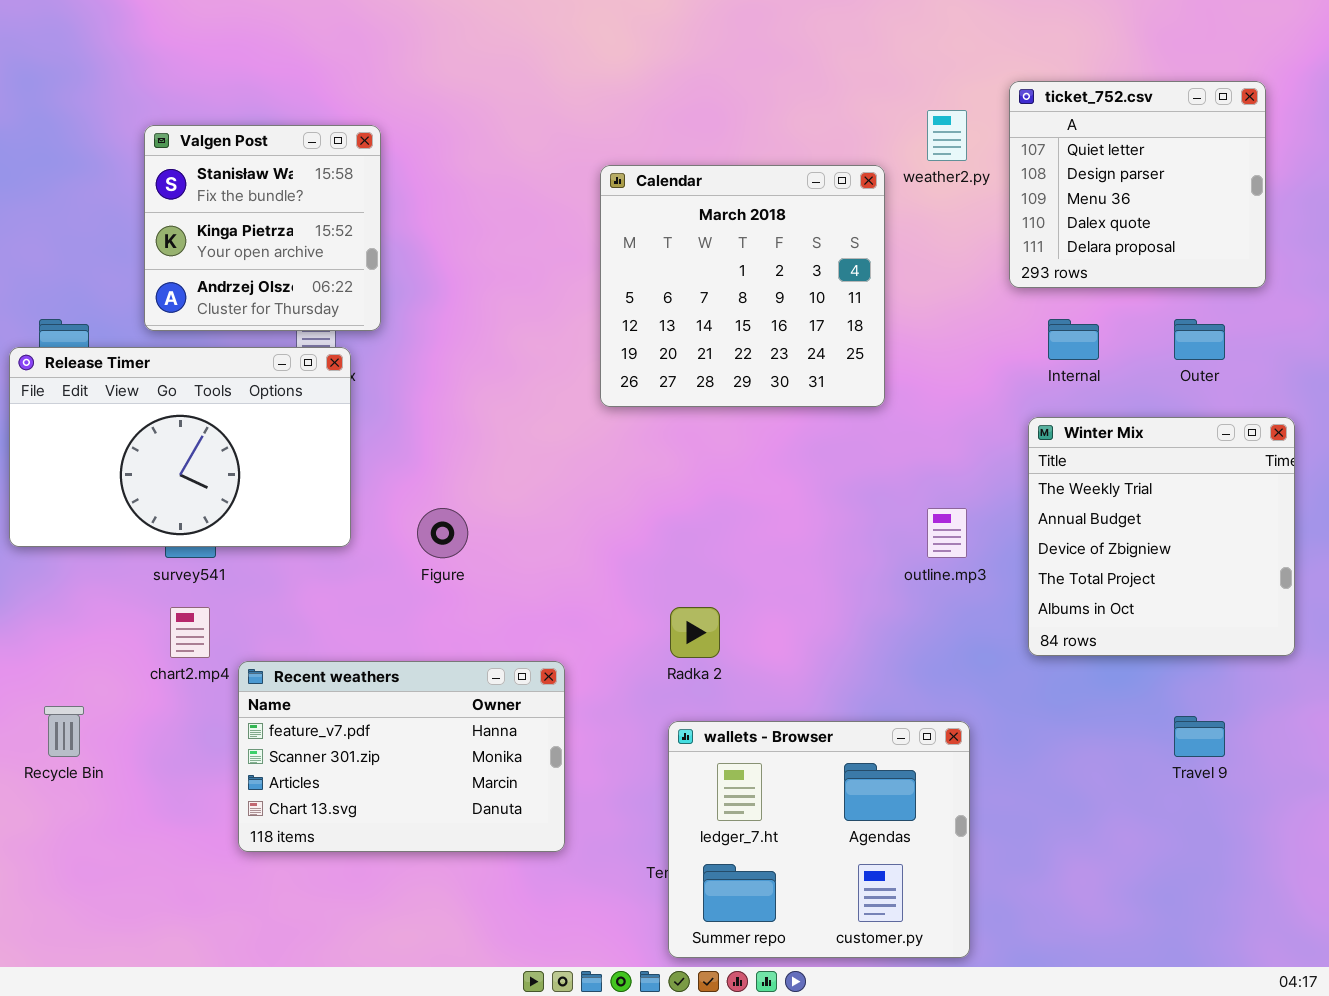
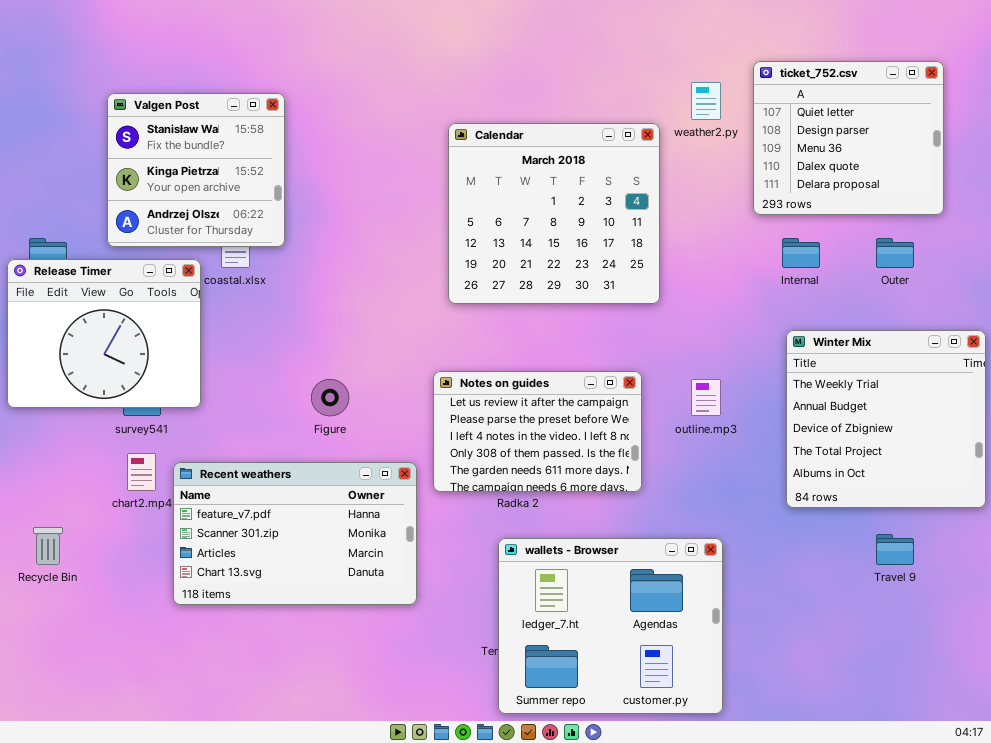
Release Timer: [9,347,351,547] -> [7,259,201,408], resized
Winter Mix: [1028,417,1295,656] -> [786,330,986,508], moved
Notes on guides: none -> [433,371,642,492], opened
Recent weathers: [238,661,565,852] -> [173,462,417,605], moved

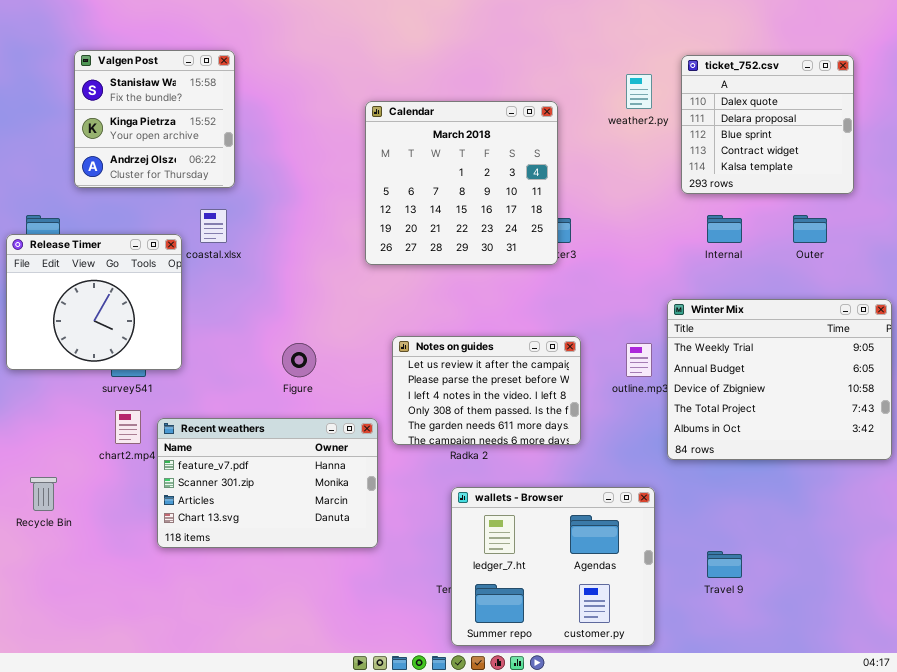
ticket_752.csv: [753,61,944,215] -> [681,55,854,194], scrolled down 3 rows
Valgen Post: [107,93,285,247] -> [74,50,235,188], moved
Calendar: [448,123,660,304] -> [365,101,558,265], moved
Winter Mix: [786,330,986,508] -> [667,299,892,460], resized
Travel 9: [876,534,914,565] -> [707,551,742,578], moved

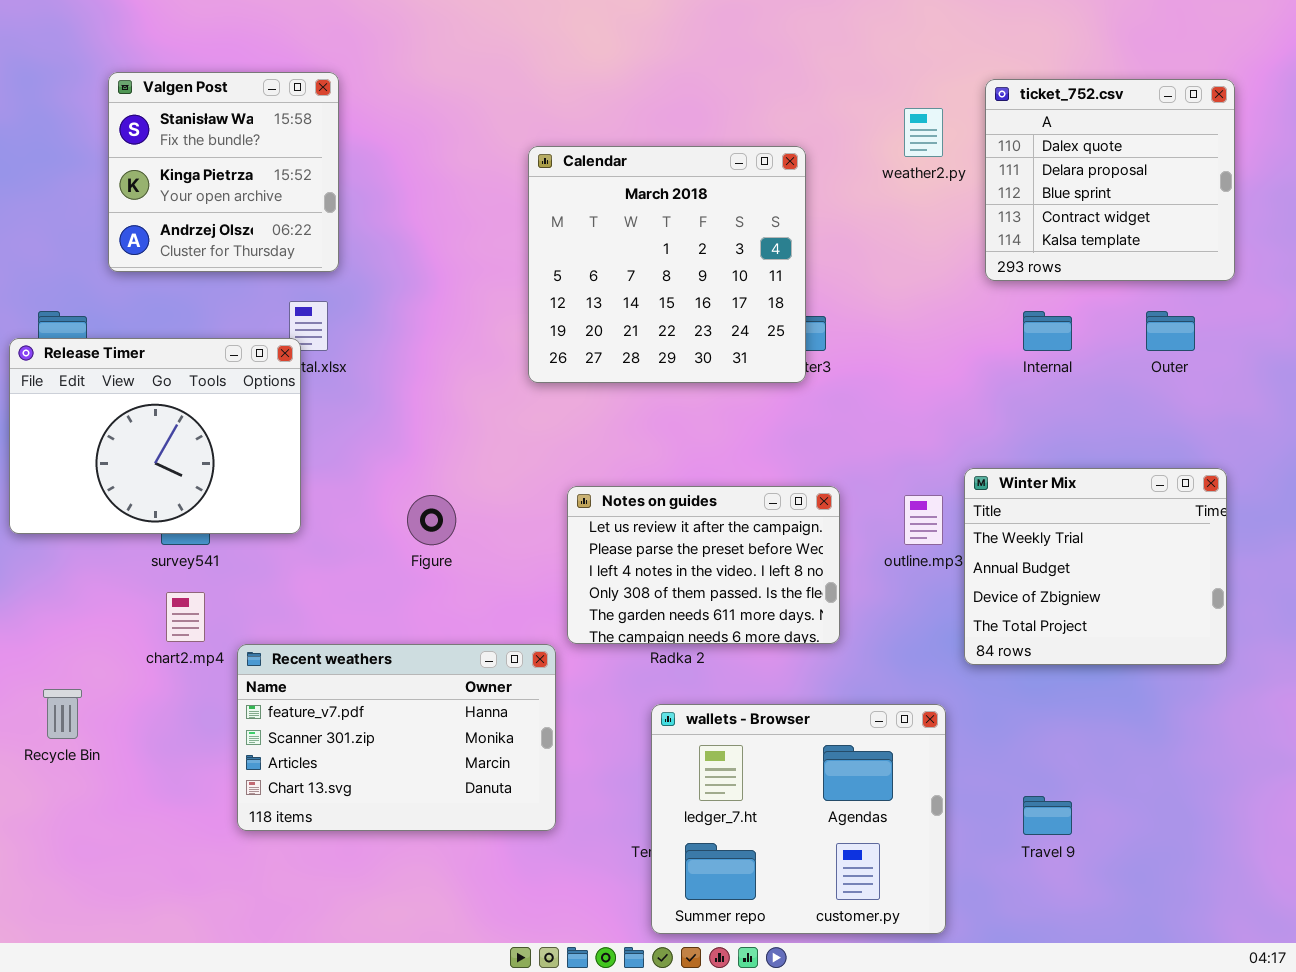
Release Timer: [6,234,182,370] -> [9,338,301,534], resized
Winter Mix: [667,299,892,460] -> [964,468,1227,665], resized
Recent weathers: [157,418,378,548] -> [237,644,556,831], moved

